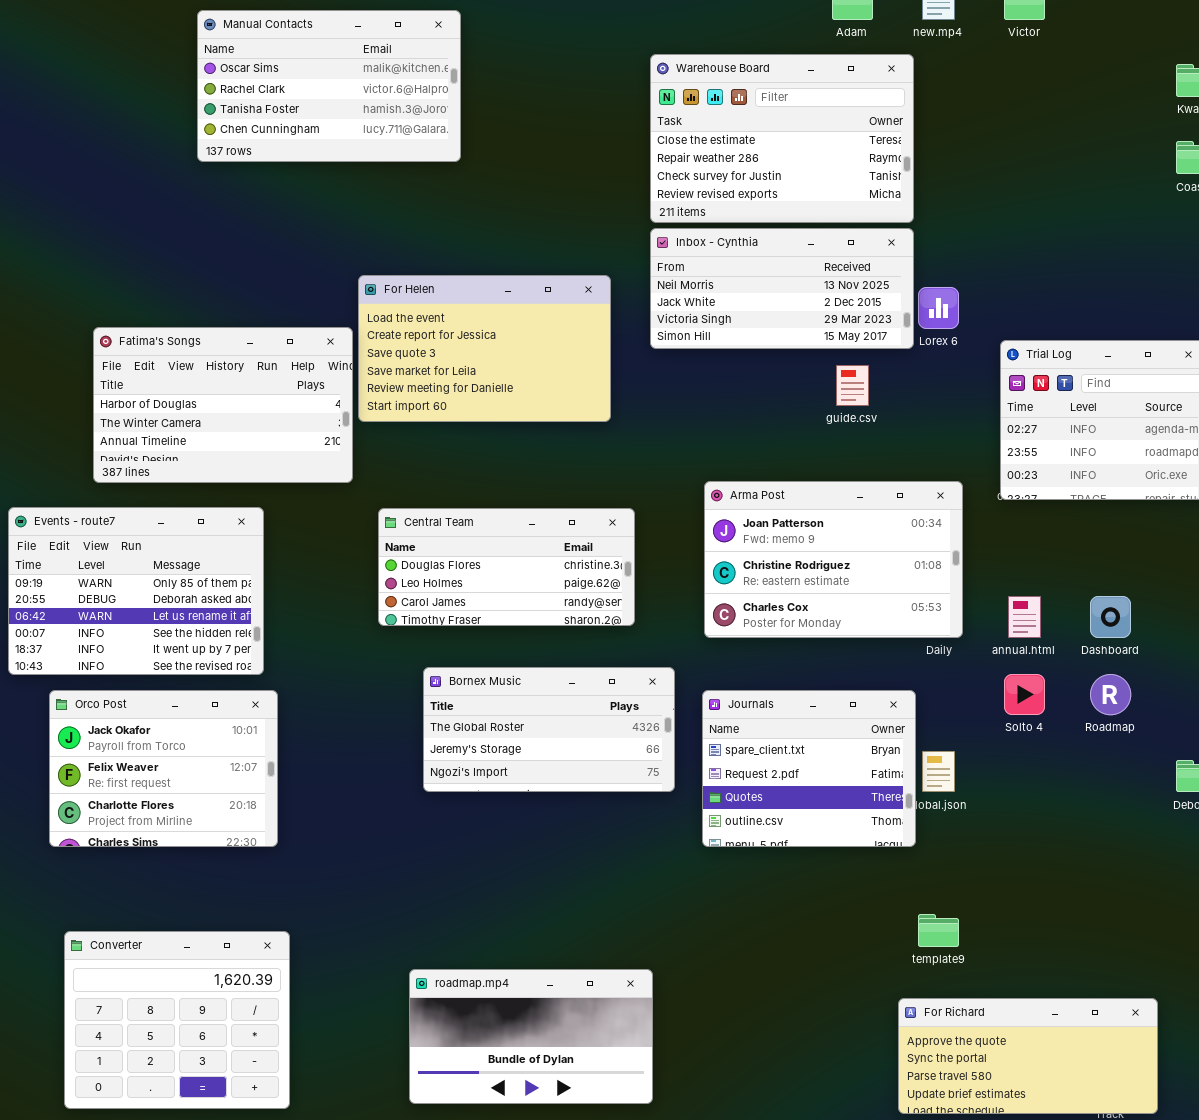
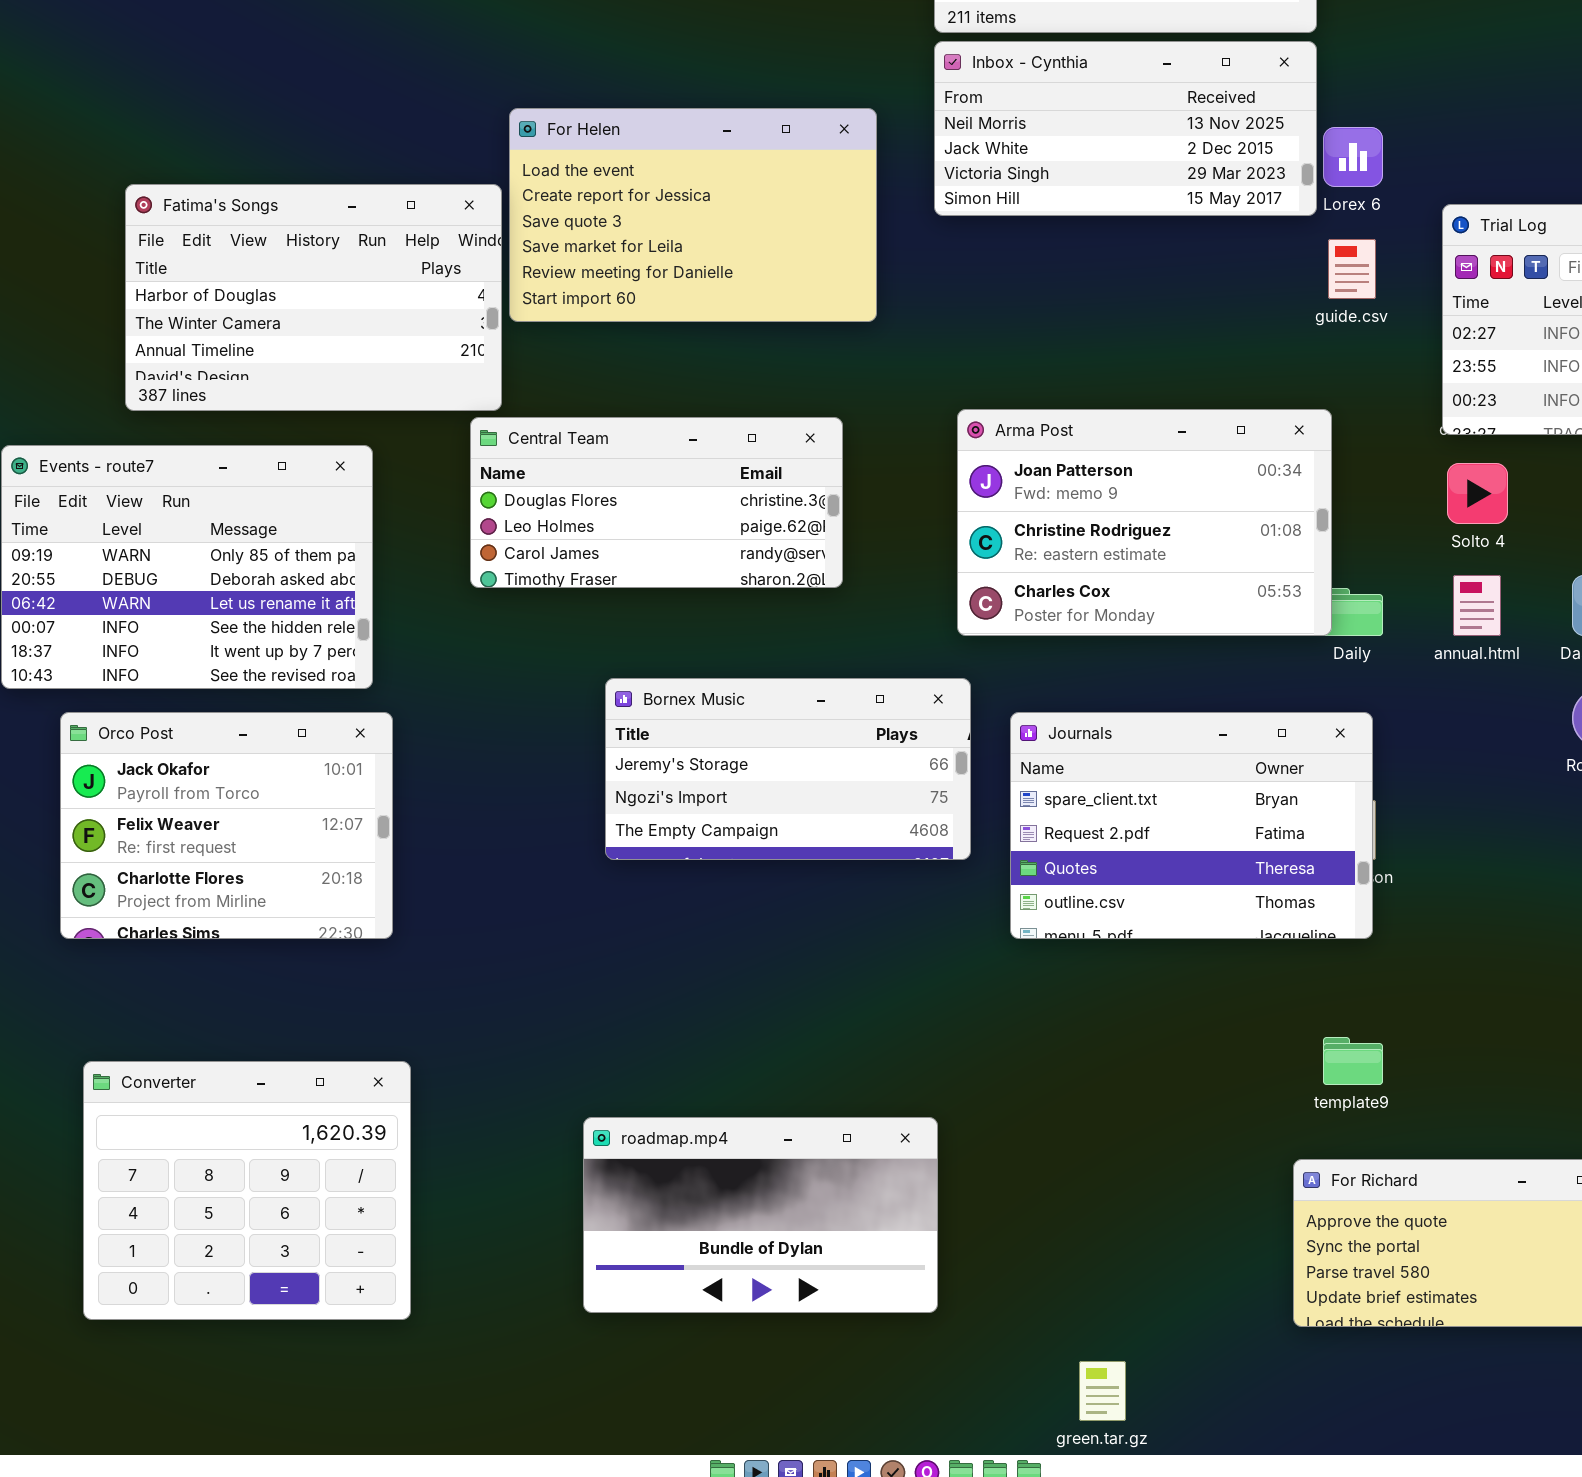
guide.csv: [836,365,869,406] -> [1328,239,1376,299], moved
Arma Post: [704,481,963,638] -> [957,409,1332,636], moved
Central Team: [378,508,635,626] -> [470,417,843,588], moved
Bornex Music: [423,667,675,792] -> [605,678,971,860], scrolled down 1 row
Solto 4: [1004,674,1045,715] -> [1447,463,1508,524], moved
Journals: [702,690,916,847] -> [1010,712,1373,939], resized

